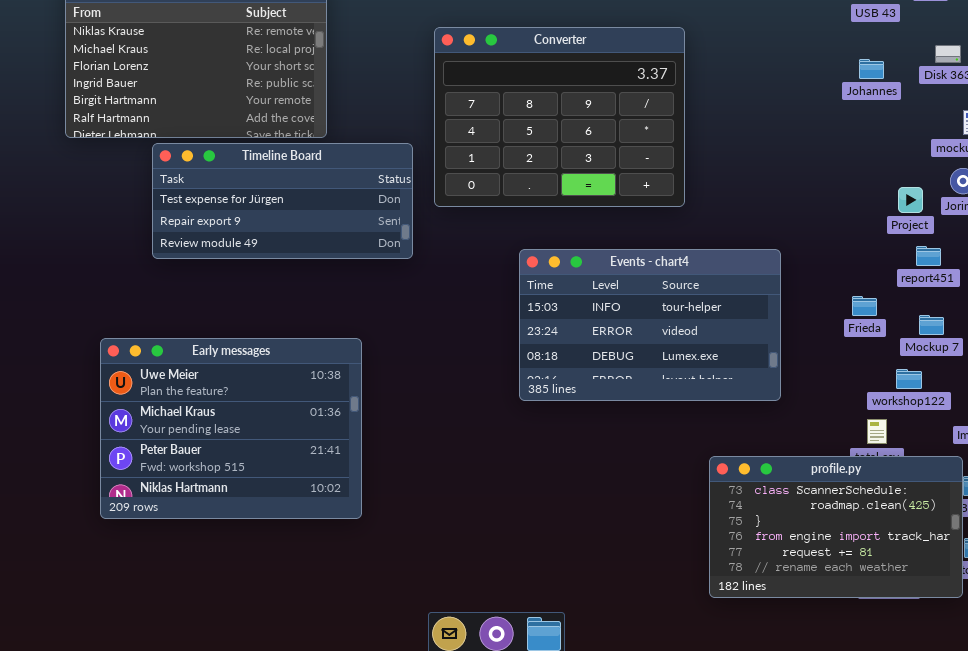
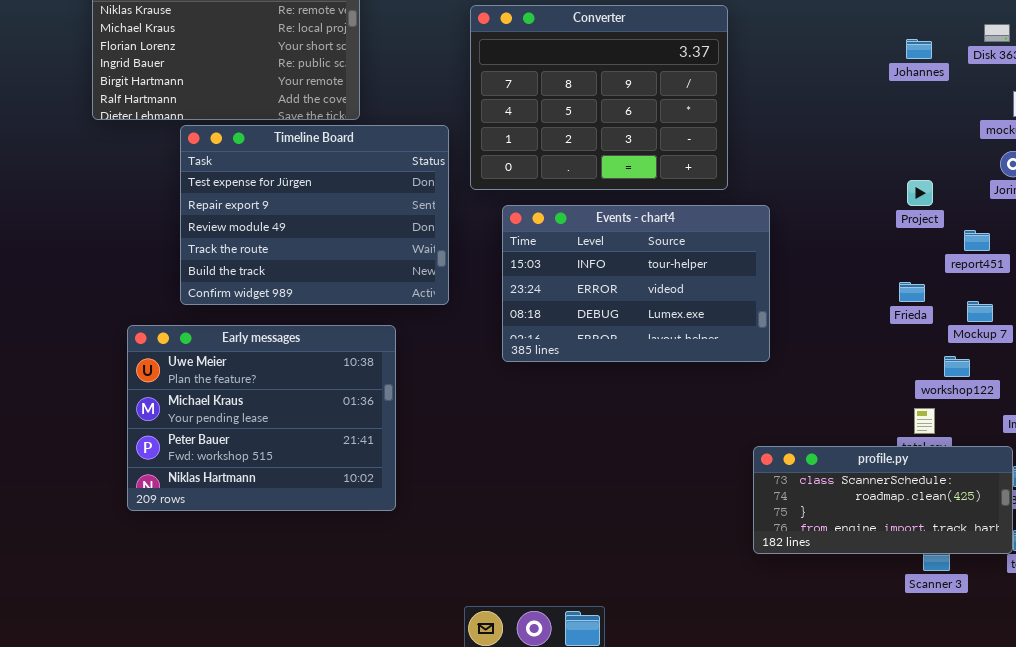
Timeline Board: [152,143,413,259] -> [180,125,449,305], resized
Project: [898,187,923,213] -> [907,180,933,206], moved
Events - chart4: [519,249,781,401] -> [502,205,770,362], moved
profile.py: [709,456,963,598] -> [753,446,1013,554], resized

